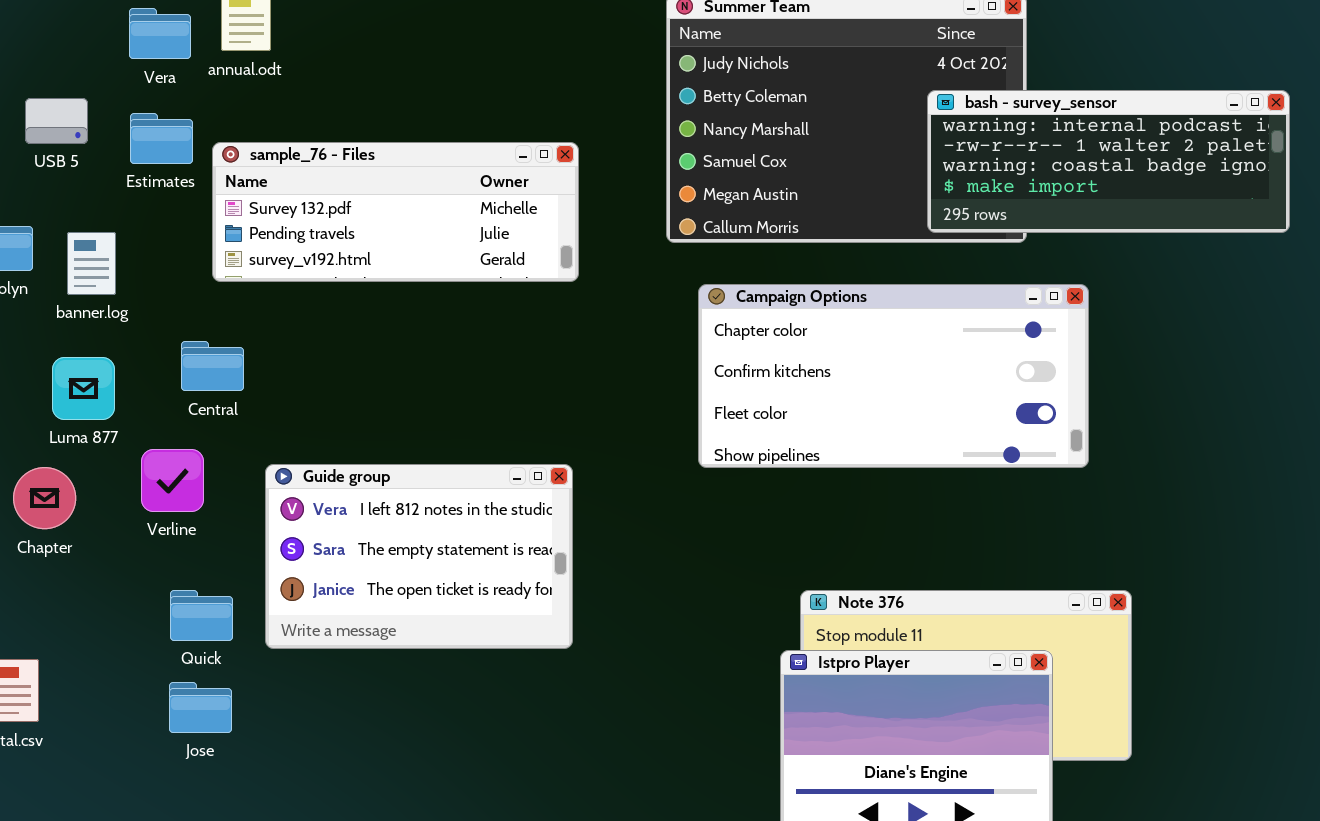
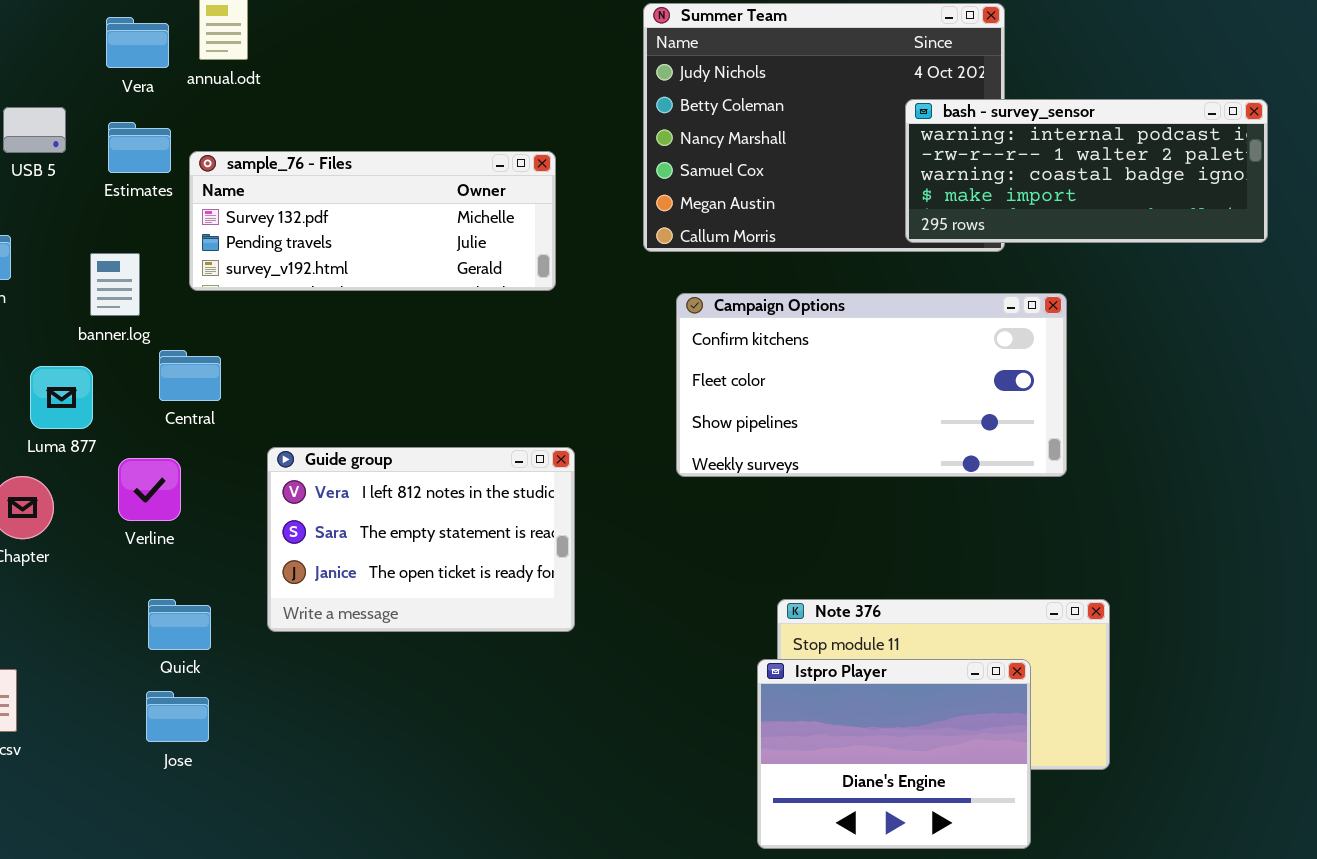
banner.log: [67,232,116,295] -> [90,253,140,316], moved
Campaign Options: [698,284,1089,468] -> [676,293,1067,477], scrolled down 1 row
Guide group: [265,464,573,649] -> [267,447,575,632], moved

